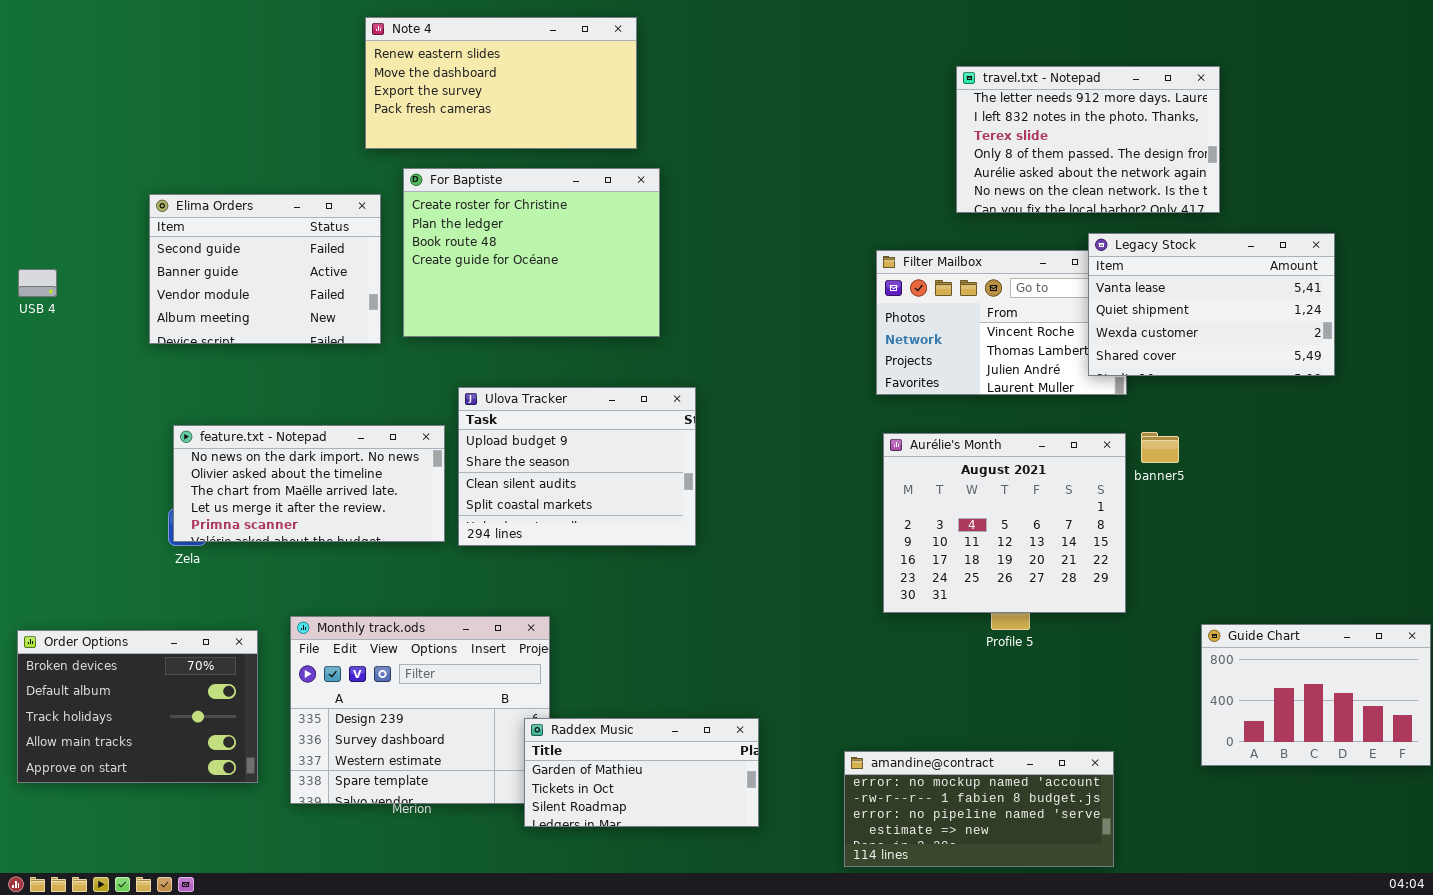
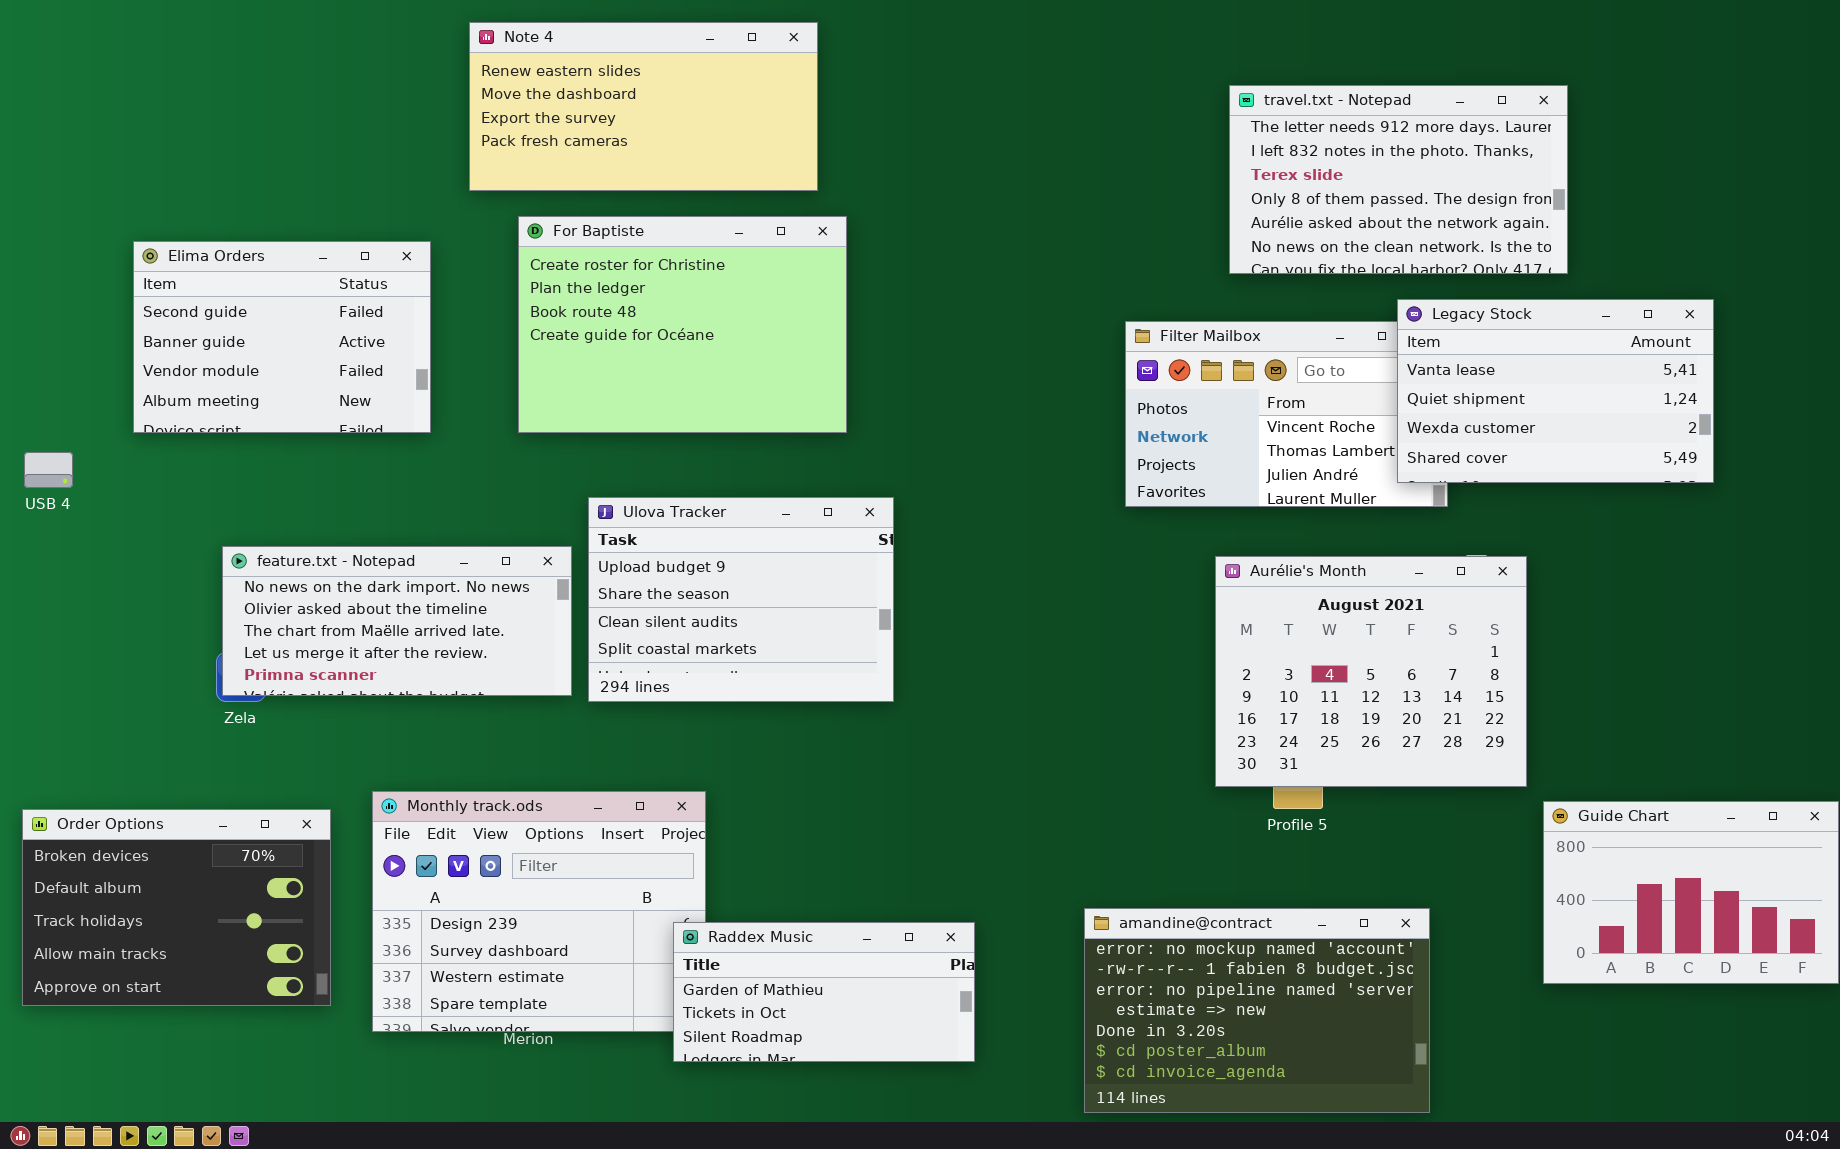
Elima Orders: [149,194,381,344] -> [133,241,431,433], moved
USB 4: [18,269,57,297] -> [24,452,73,488], moved
Aurélie's Month: [883,433,1126,613] -> [1215,556,1527,787], moved
amandine@contract: [844,751,1114,867] -> [1084,908,1430,1113], resized

